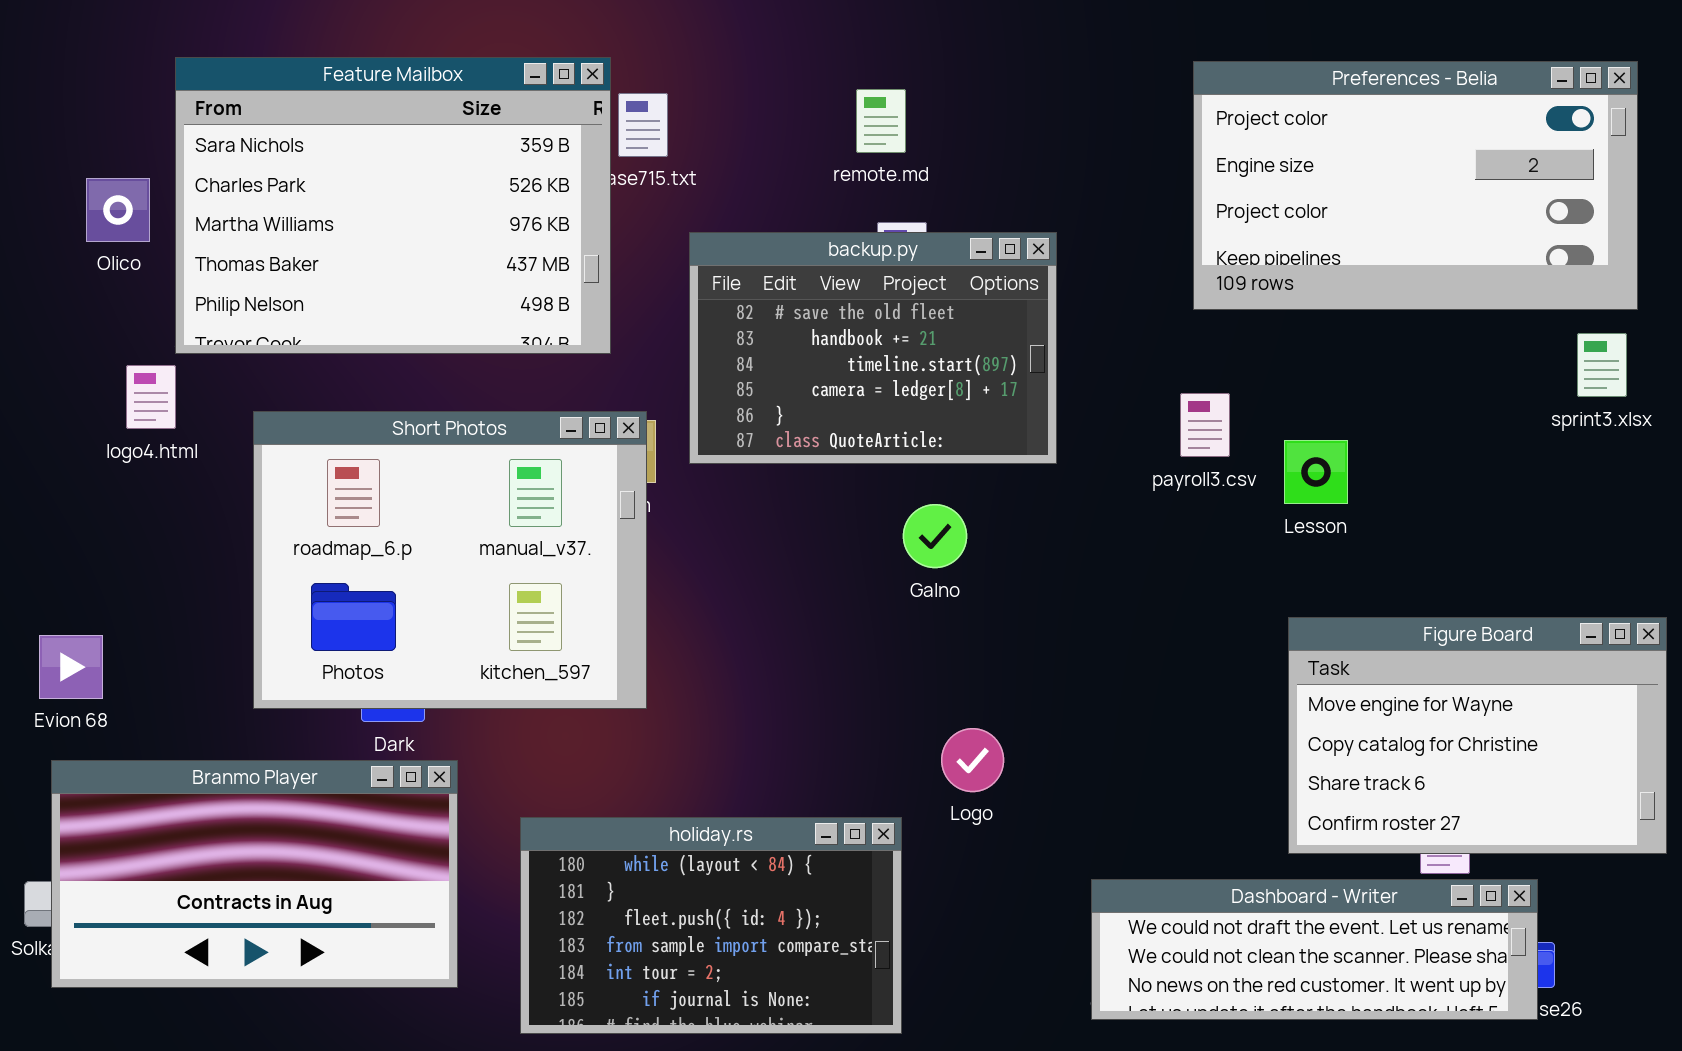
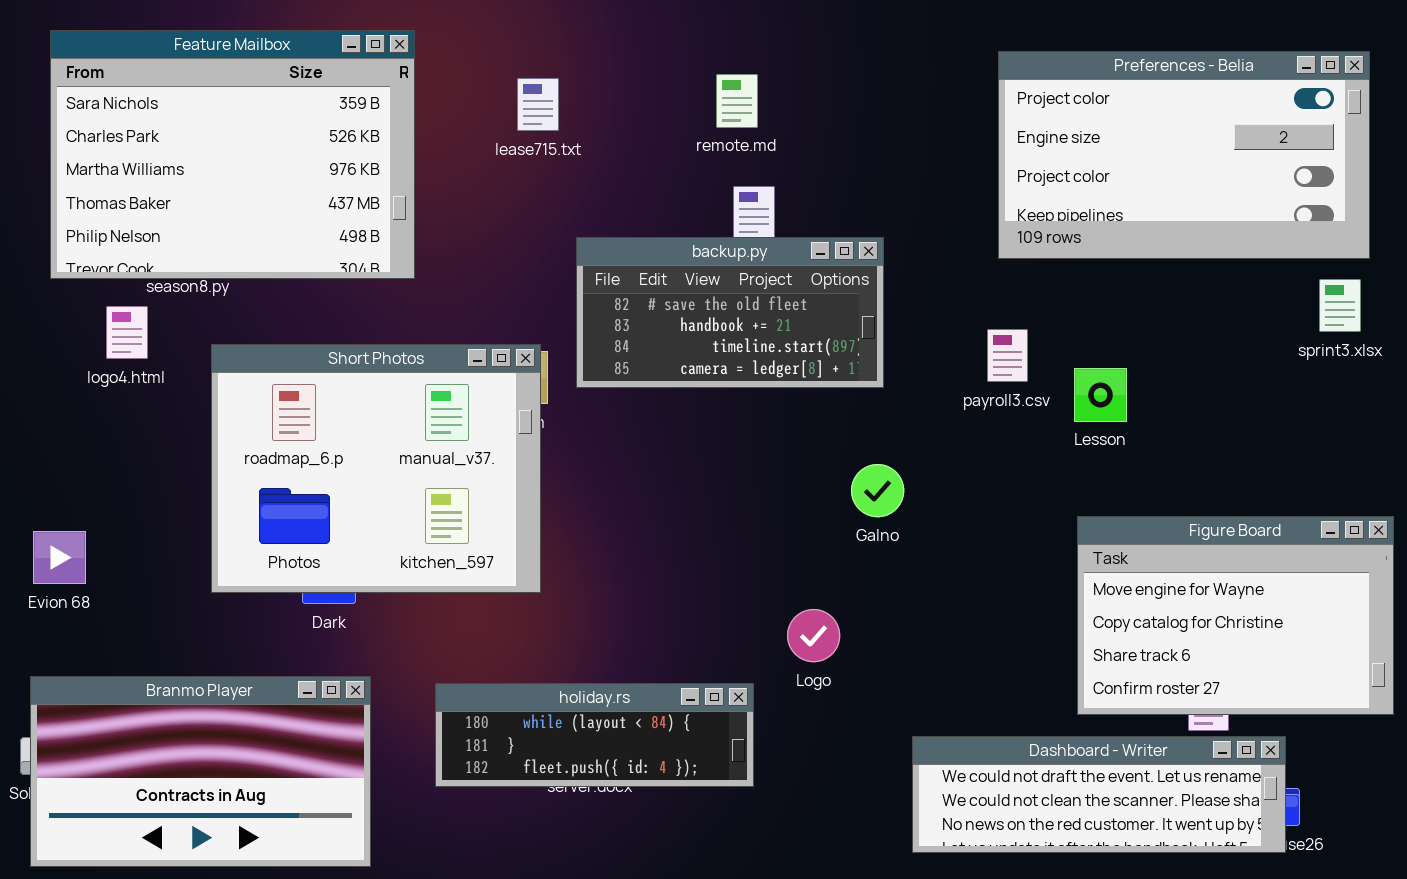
Feature Mailbox: [175,57,611,354] -> [50,30,415,279], moved
backup.py: [689,232,1057,464] -> [576,237,884,388], resized
Galno: [903,504,967,568] -> [851,464,904,517], moved
Branmo Player: [51,760,458,988] -> [30,676,371,867], moved
holiday.rs: [520,817,902,1034] -> [435,683,754,787], resized

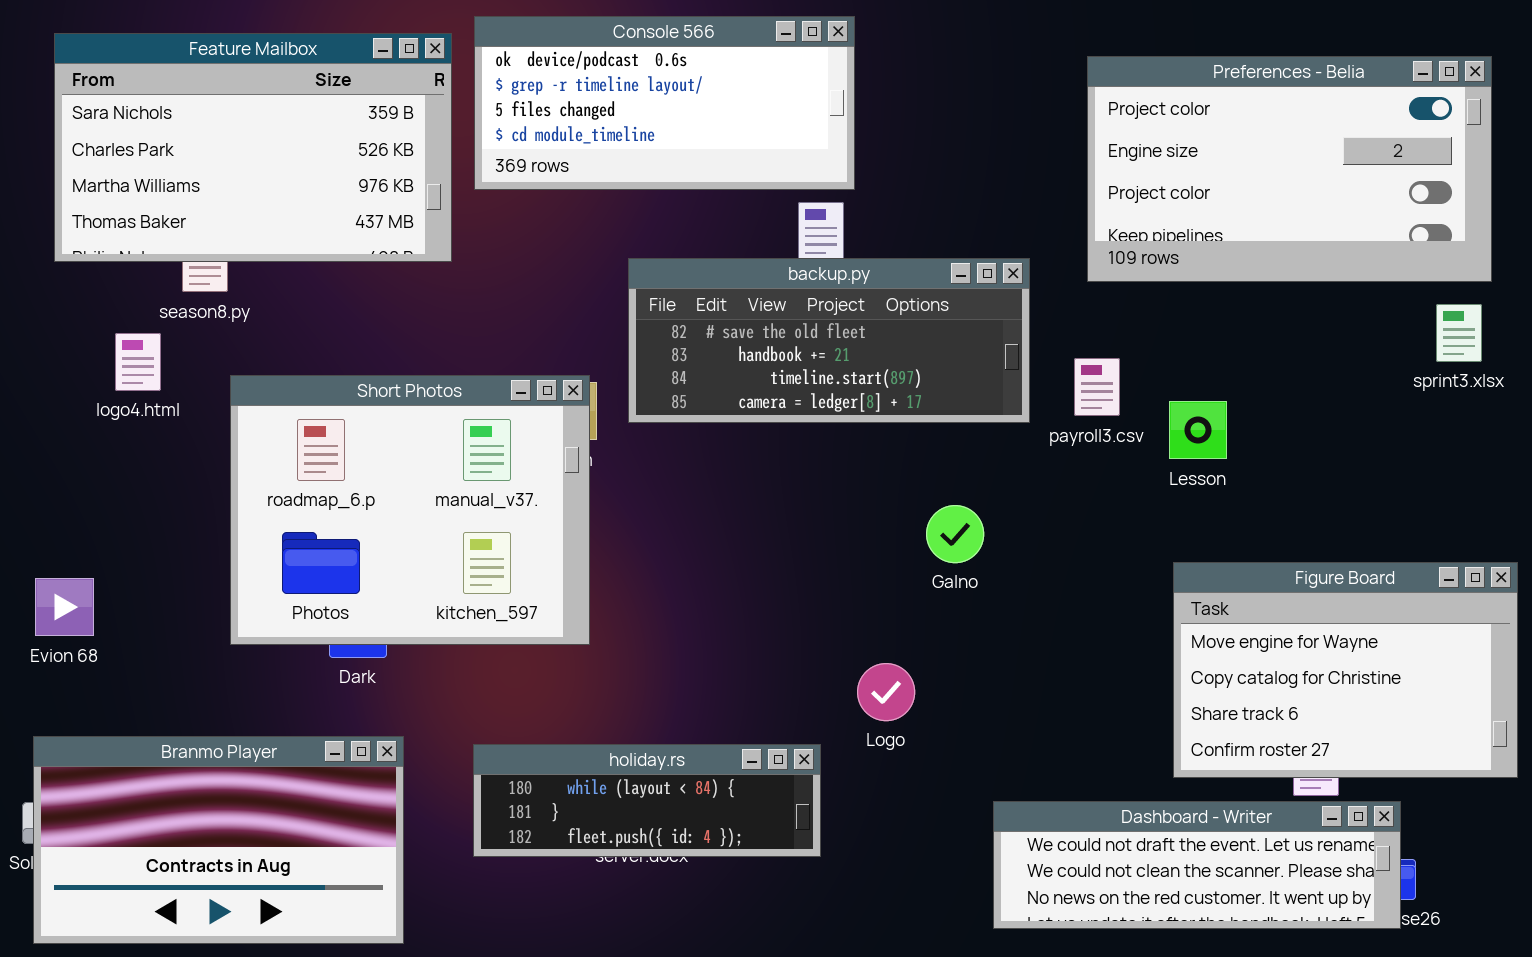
Console 566: none -> [474,16,855,190], opened
Feature Mailbox: [50,30,415,279] -> [54,33,452,262], resized
backup.py: [576,237,884,388] -> [628,258,1030,423], resized

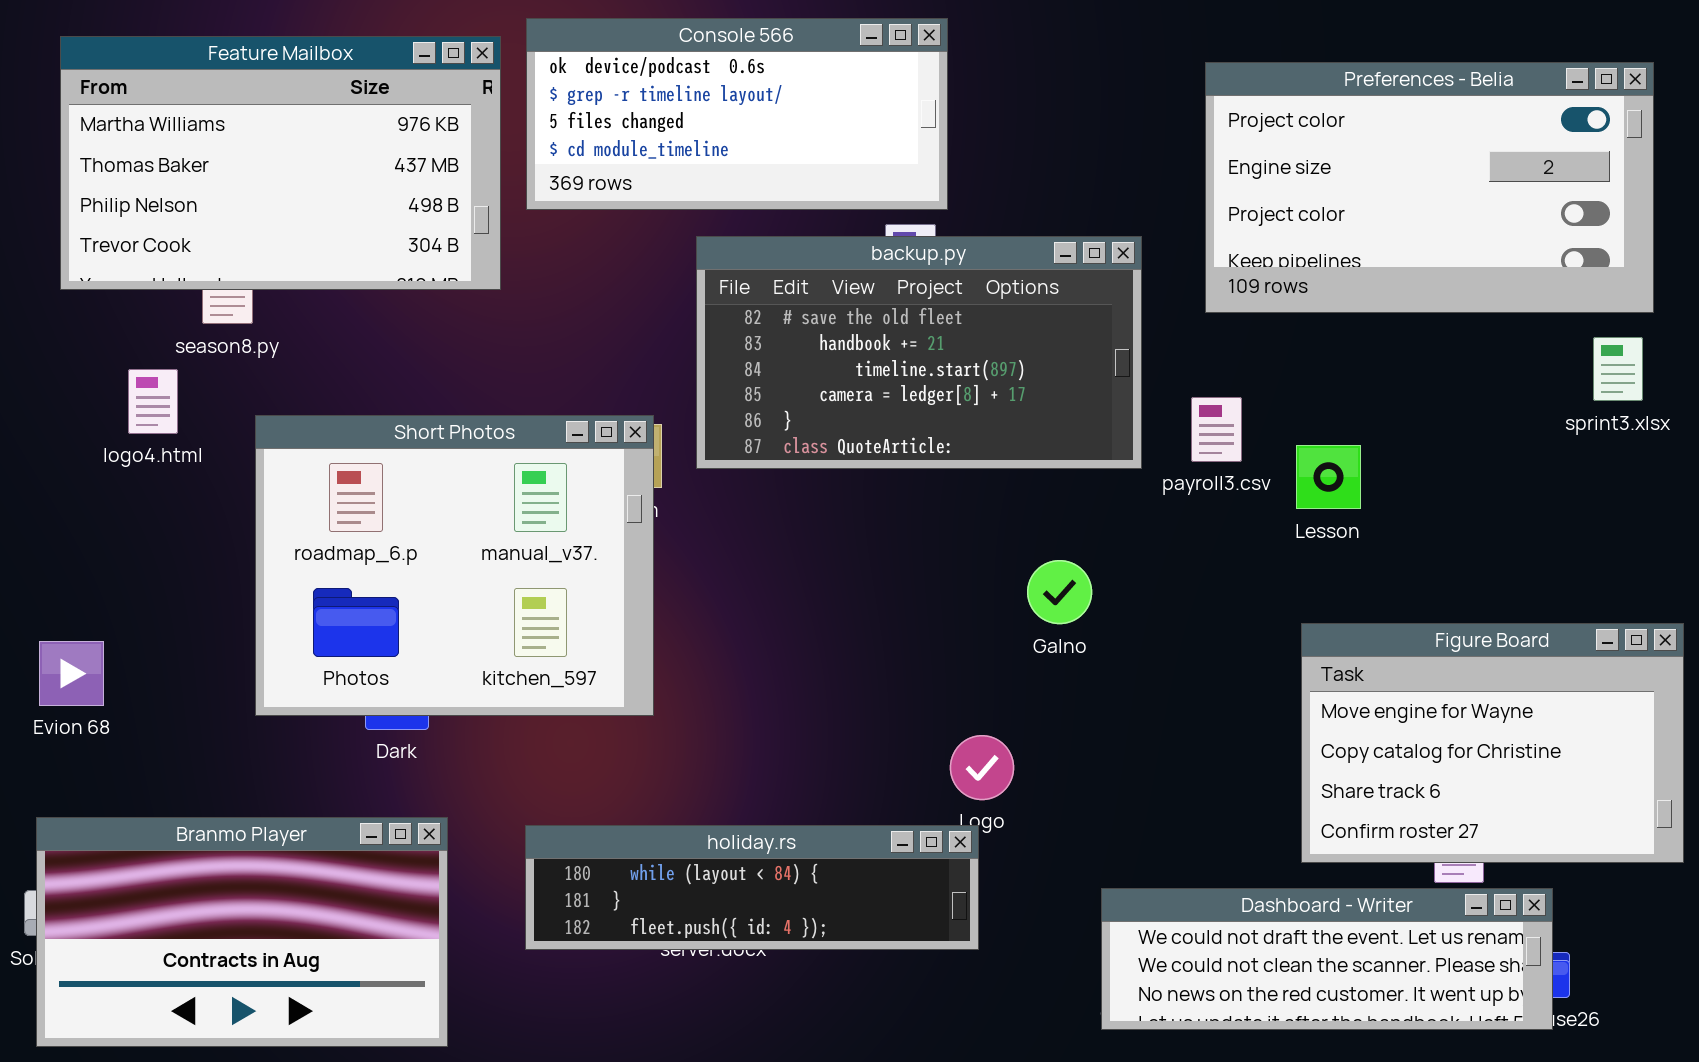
Feature Mailbox: [54,33,452,262] -> [60,36,501,290], scrolled down 2 rows
backup.py: [628,258,1030,423] -> [696,236,1142,469], resized
holiday.rs: [473,744,821,857] -> [525,825,979,950], resized

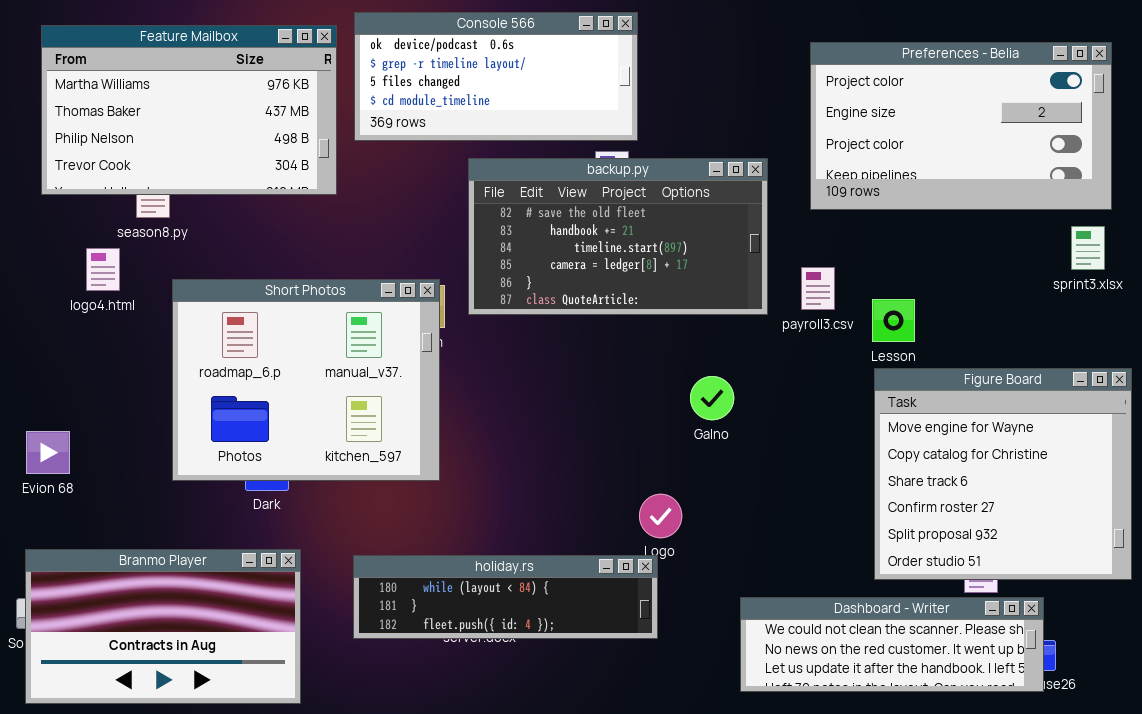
Figure Board: [1301,623,1684,863] -> [874,368,1132,580], resized
Dashboard - Writer: [1101,888,1553,1030] -> [740,597,1044,692], scrolled down 1 row

